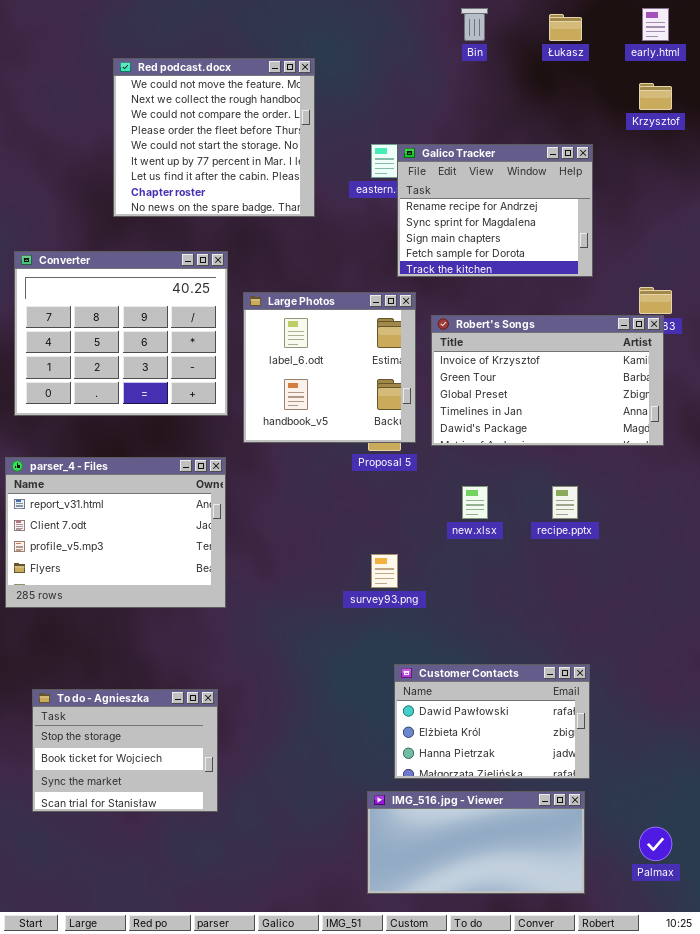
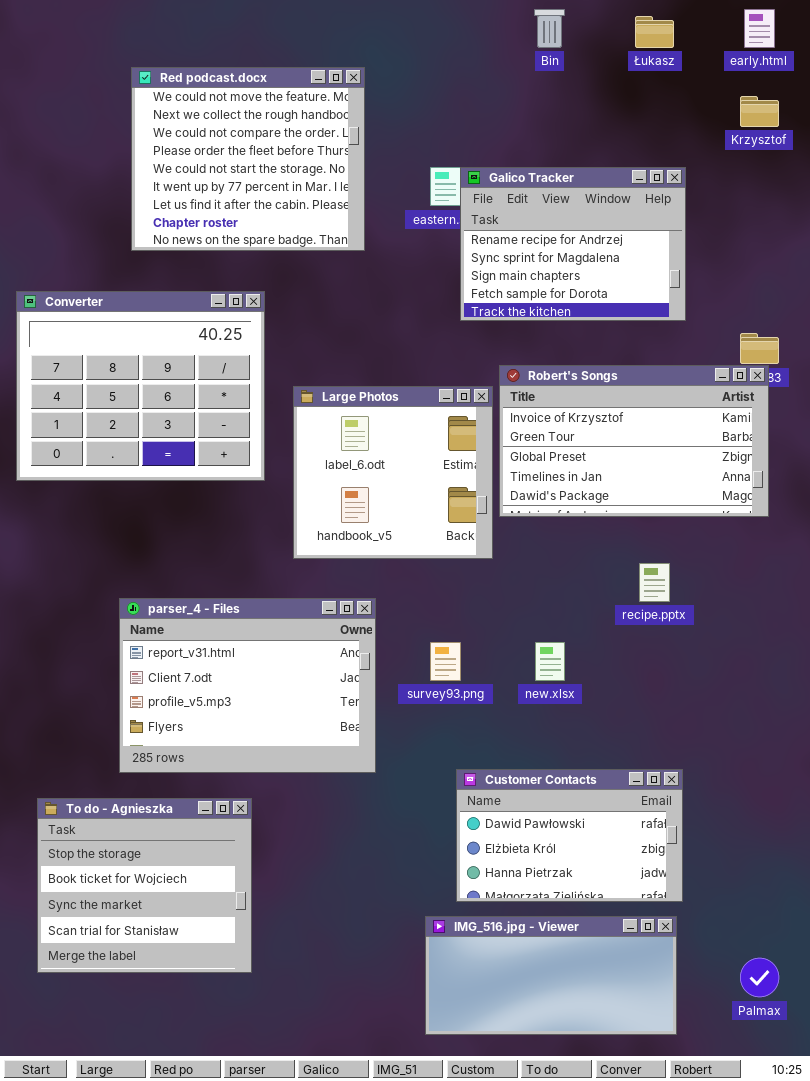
Large Photos: [243,292,416,443] -> [293,386,493,559], moved
parser_4 - Files: [5,457,226,608] -> [119,598,376,773], moved
new.xlsx: [462,486,488,519] -> [535,642,565,681], moved
To do - Agnieszka: [32,689,218,812] -> [37,798,252,973], resized

